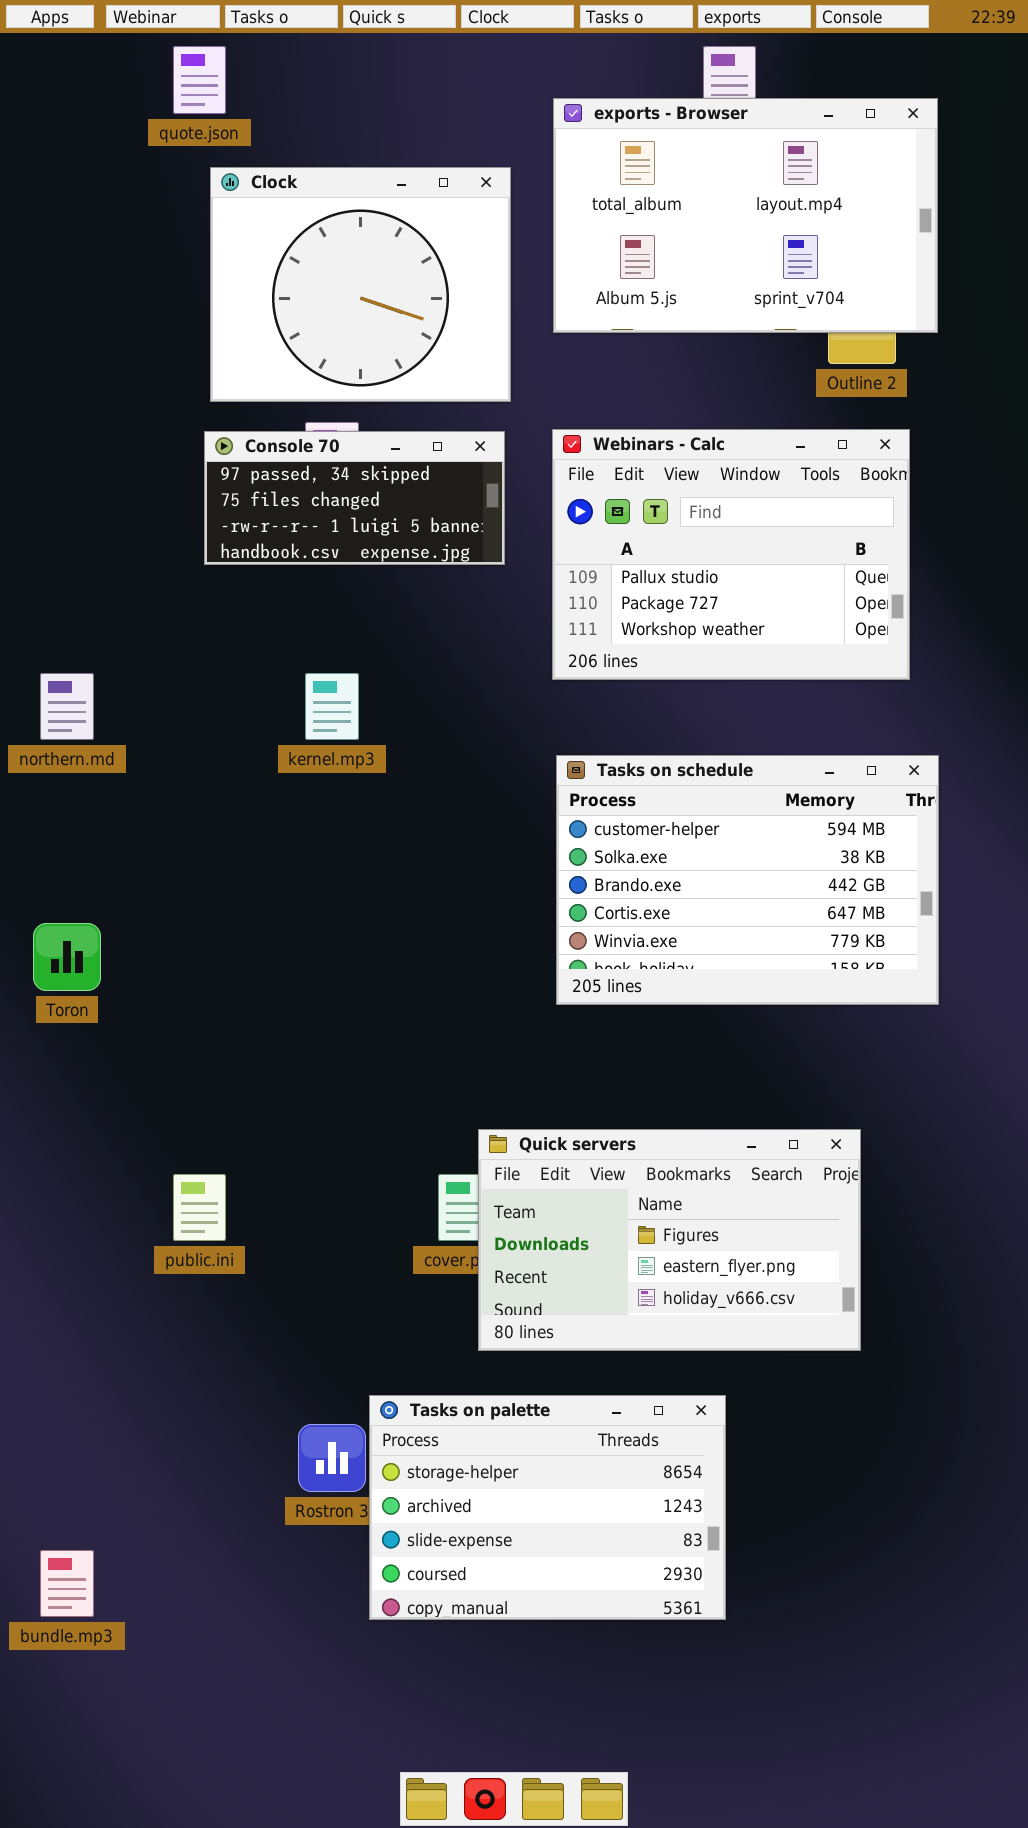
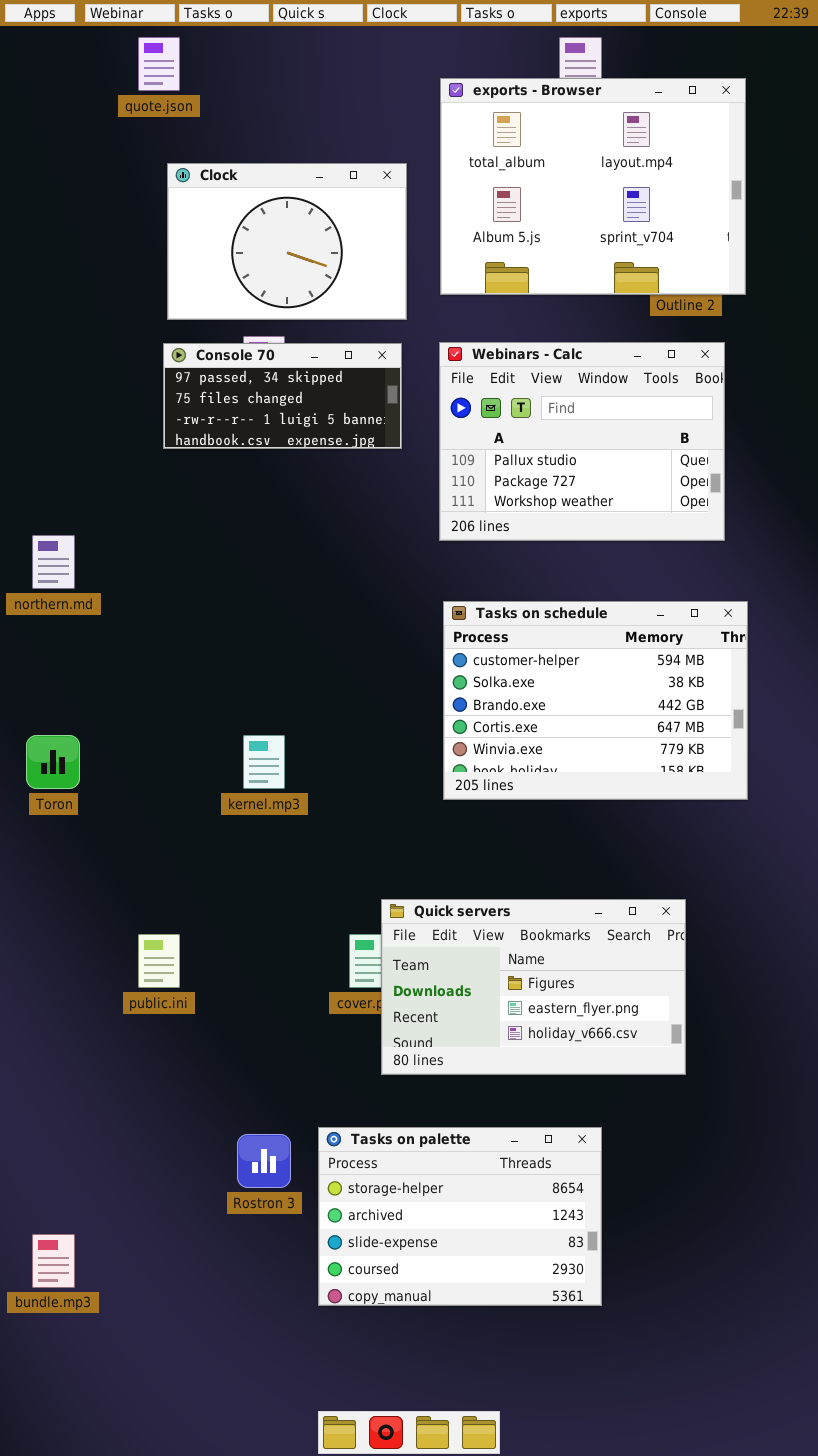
exports - Browser: [553,98,938,333] -> [440,78,746,295], resized
Clock: [210,167,511,402] -> [167,163,407,320], resized
kernel.mp3: [305,673,359,740] -> [243,735,285,789], moved
Tasks on palette: [369,1395,726,1620] -> [318,1127,602,1306], moved

